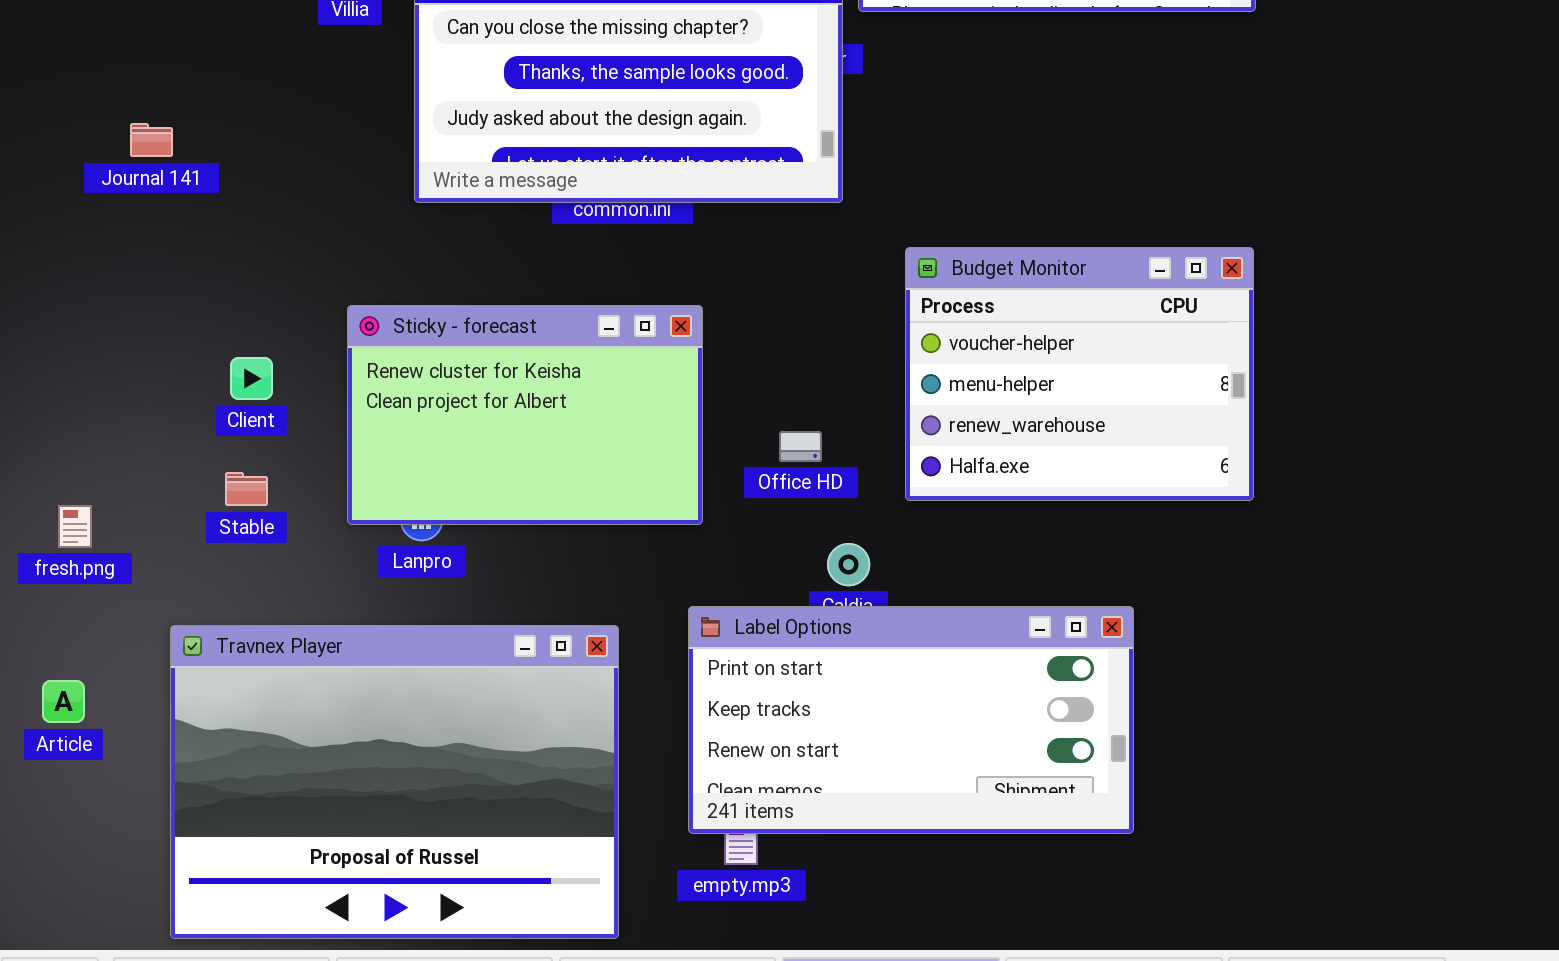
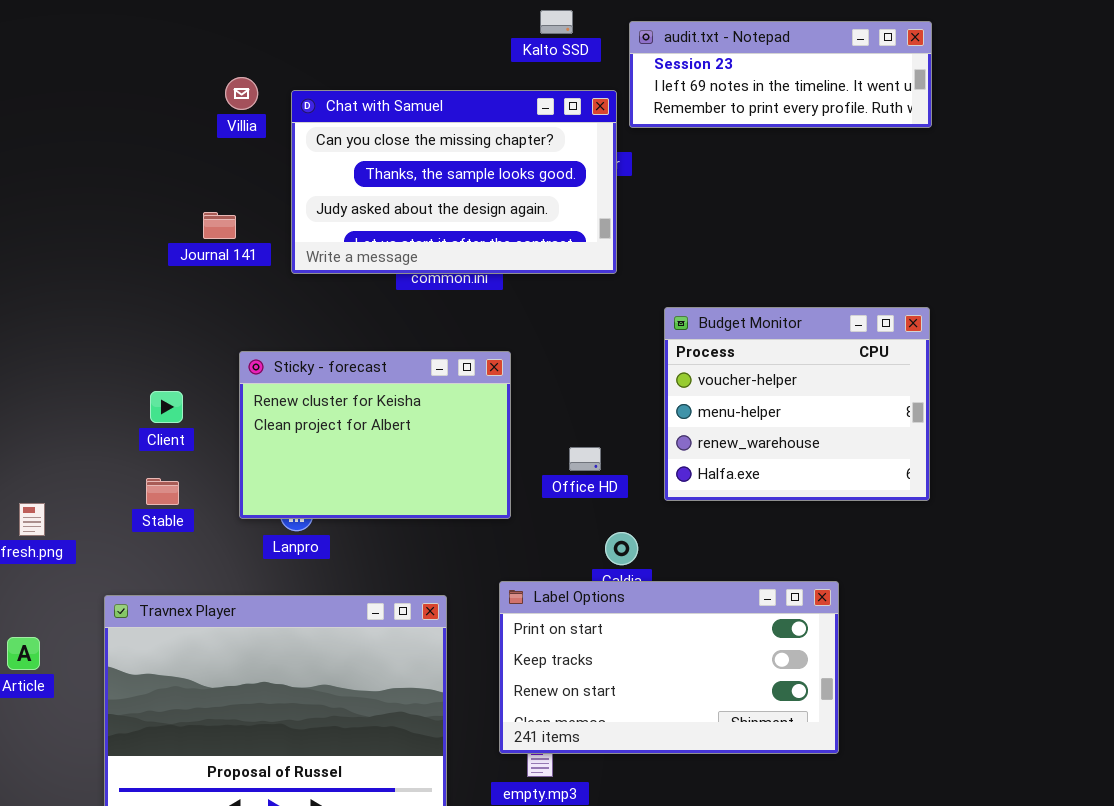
Journal 141: [130,123,173,157] -> [203,212,236,239], moved

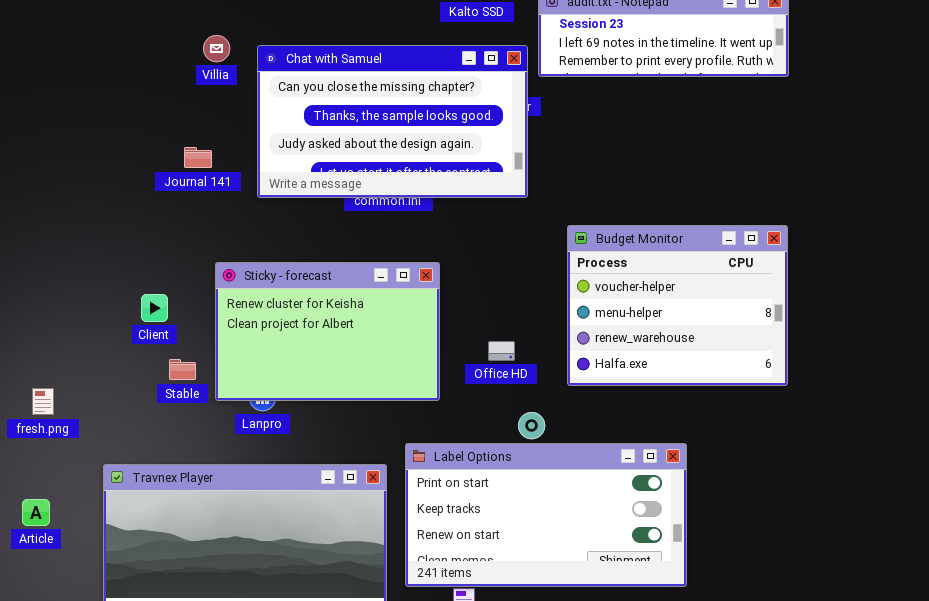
Stable: [146,478,179,505] -> [169,359,196,380], moved
Label Options: [499,581,839,754] -> [405,443,687,587], moved

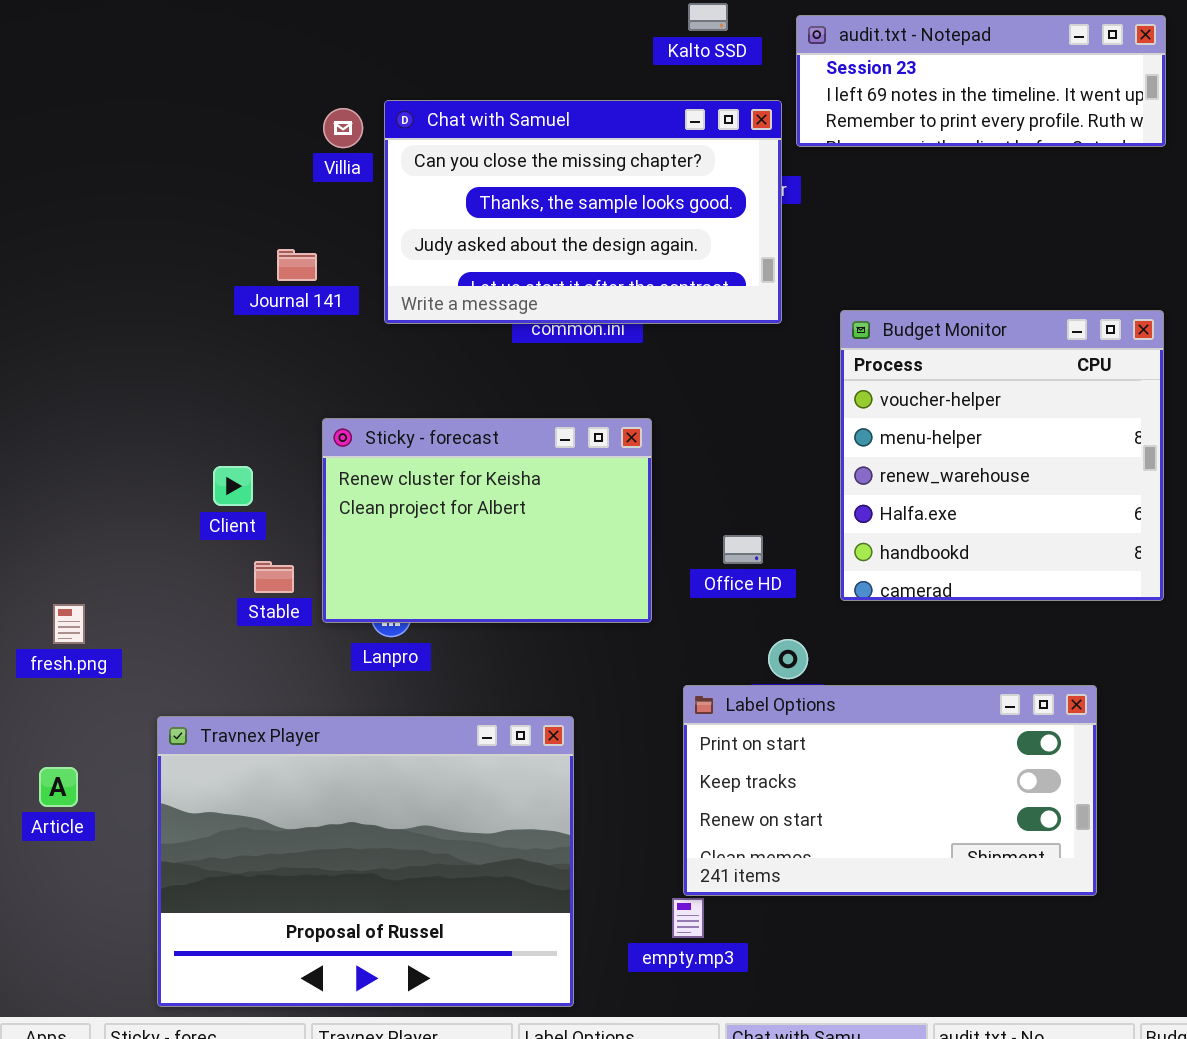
Villia: [203,35,230,62] -> [323,108,363,148], moved
Budget Monitor: [567,225,788,386] -> [840,310,1164,601], resized
Label Options: [405,443,687,587] -> [683,685,1097,896], moved

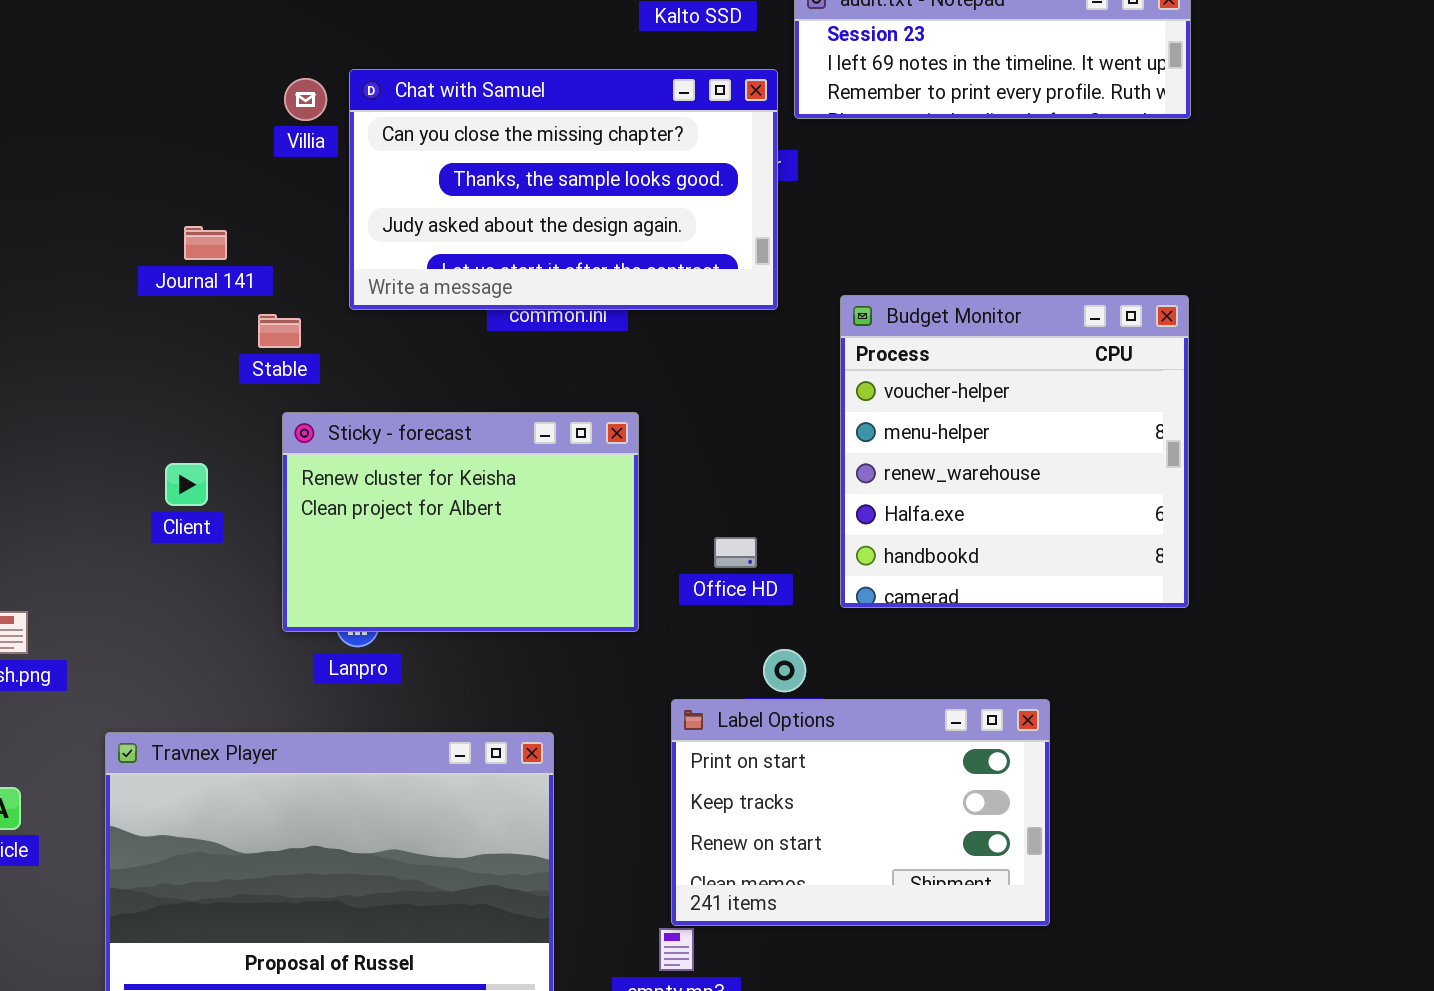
Journal 141: [277,249,317,281] -> [184,226,227,260], moved
Stable: [254,561,294,593] -> [258,314,301,348], moved
Label Options: [683,685,1097,896] -> [671,699,1050,926], resized

